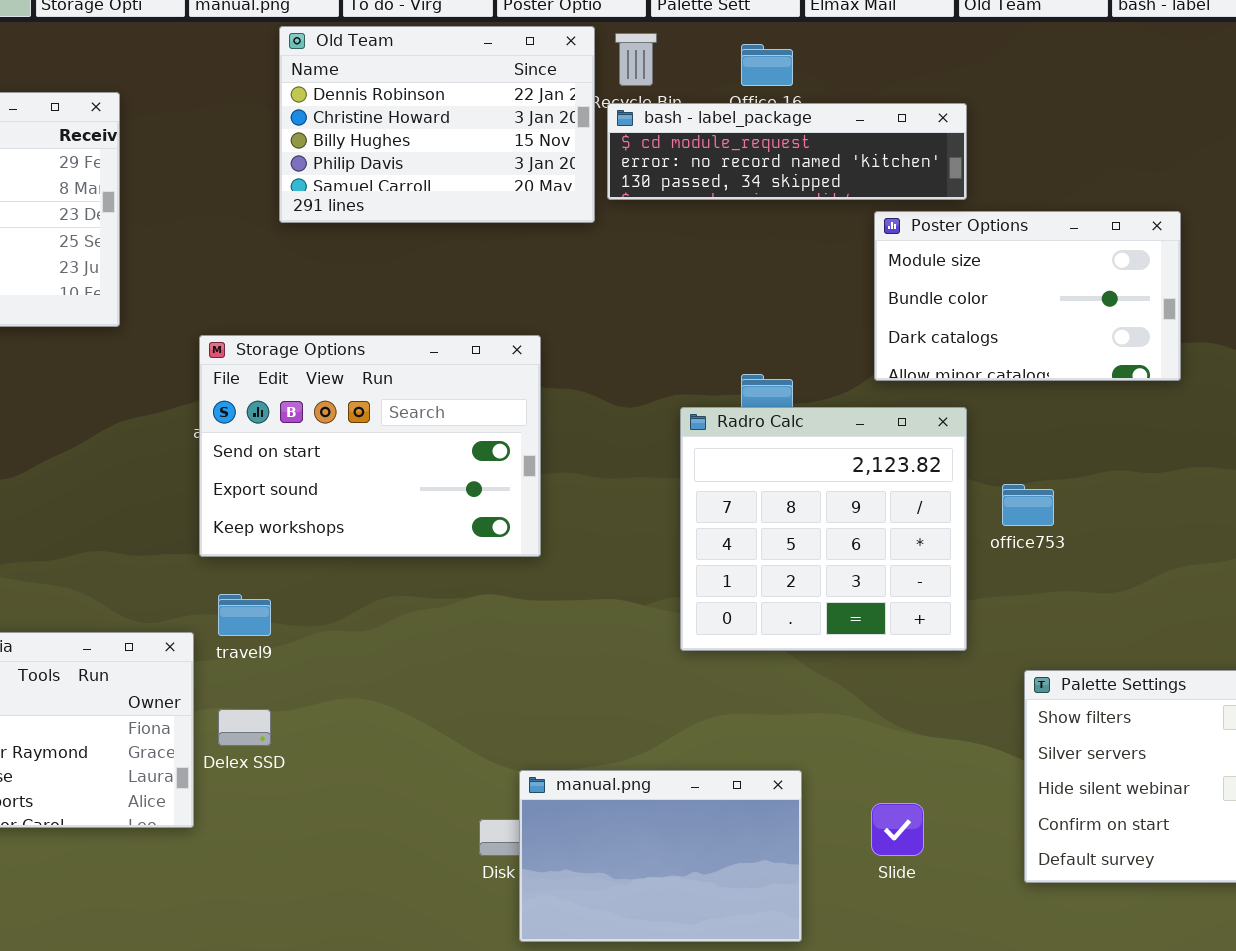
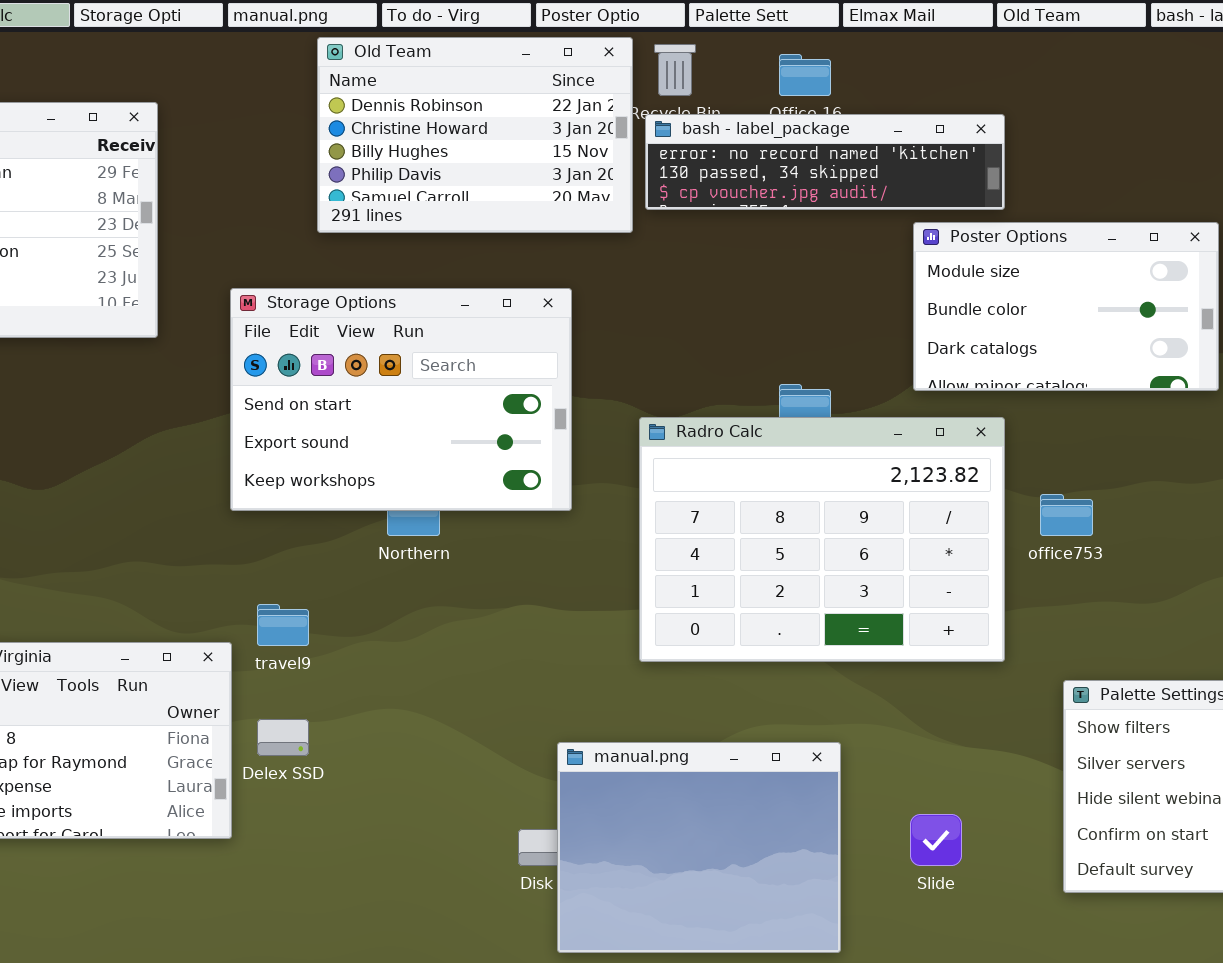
bash - label_package: [607,103,967,200] -> [645,114,1005,210], scrolled down 1 row
Storage Options: [199,335,541,557] -> [230,288,572,511], moved
Radro Calc: [680,407,967,651] -> [639,417,1005,662], resized
manual.png: [519,770,802,942] -> [557,742,841,953], resized

